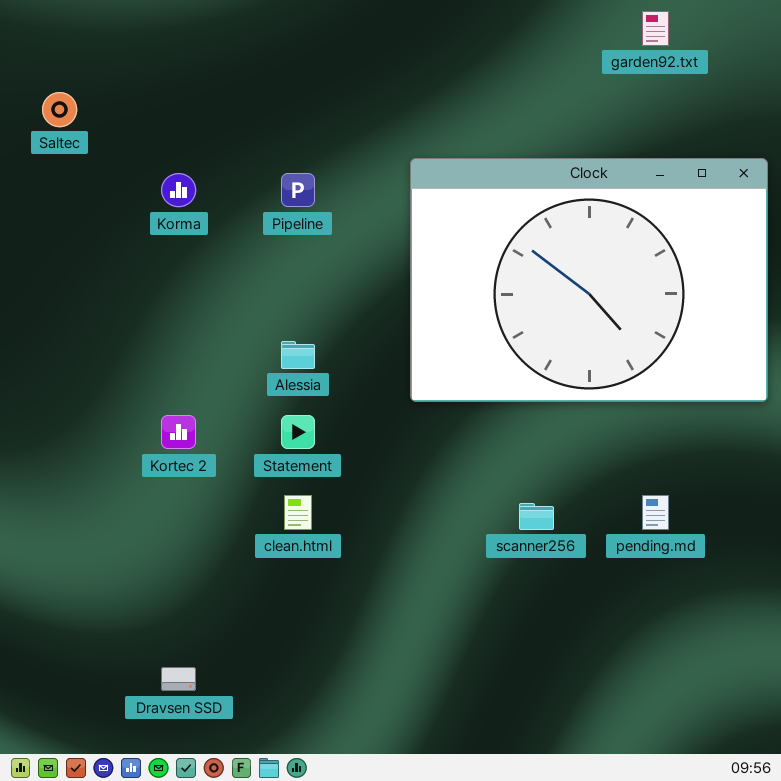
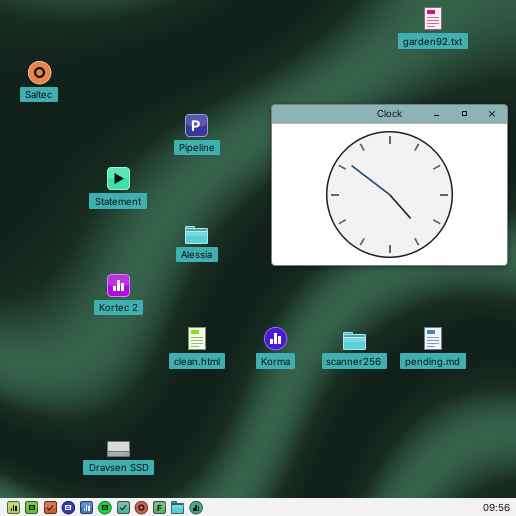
Korma: [161,173,196,207] -> [264,327,287,350], moved
Statement: [281,415,315,449] -> [107,167,130,190], moved

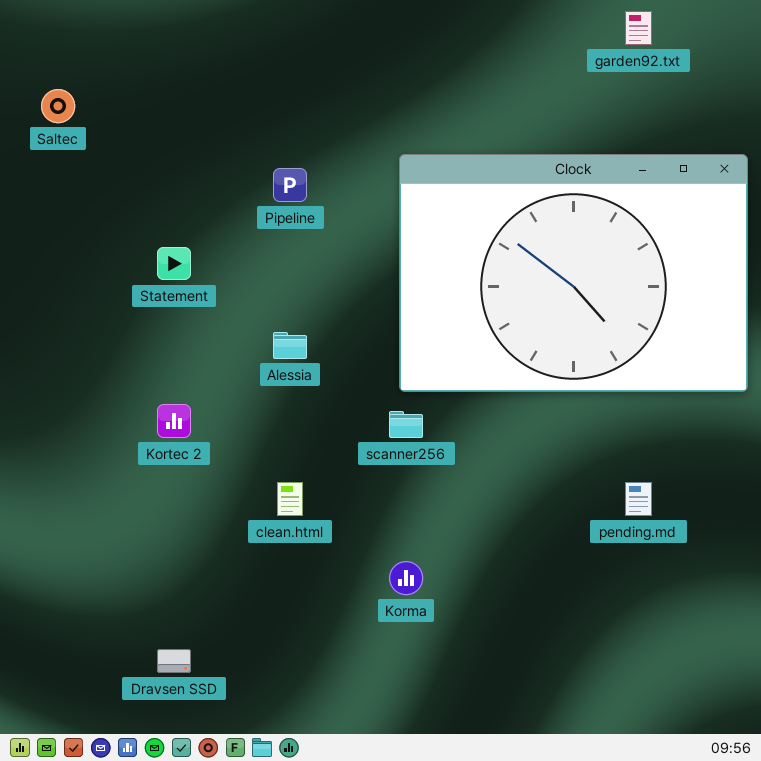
Korma: [264,327,287,350] -> [389,561,423,595], moved
scanner256: [343,332,366,350] -> [389,411,423,438], moved

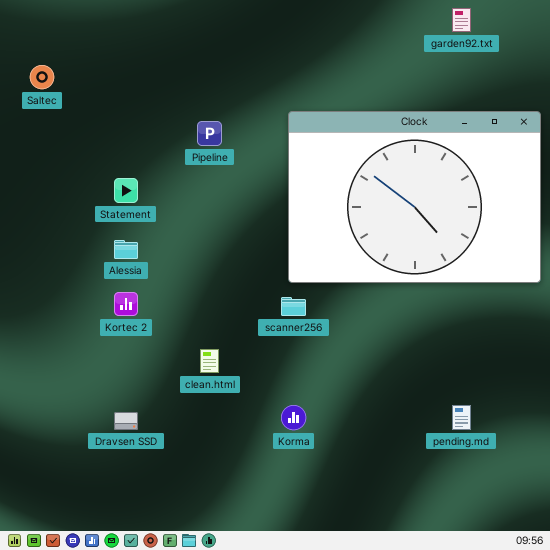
Alessia: [273,332,307,359] -> [114,240,138,259], moved
pending.md: [625,482,652,516] -> [452,405,471,430], moved
Dravsen SSD: [157,649,191,673] -> [114,412,138,430], moved

